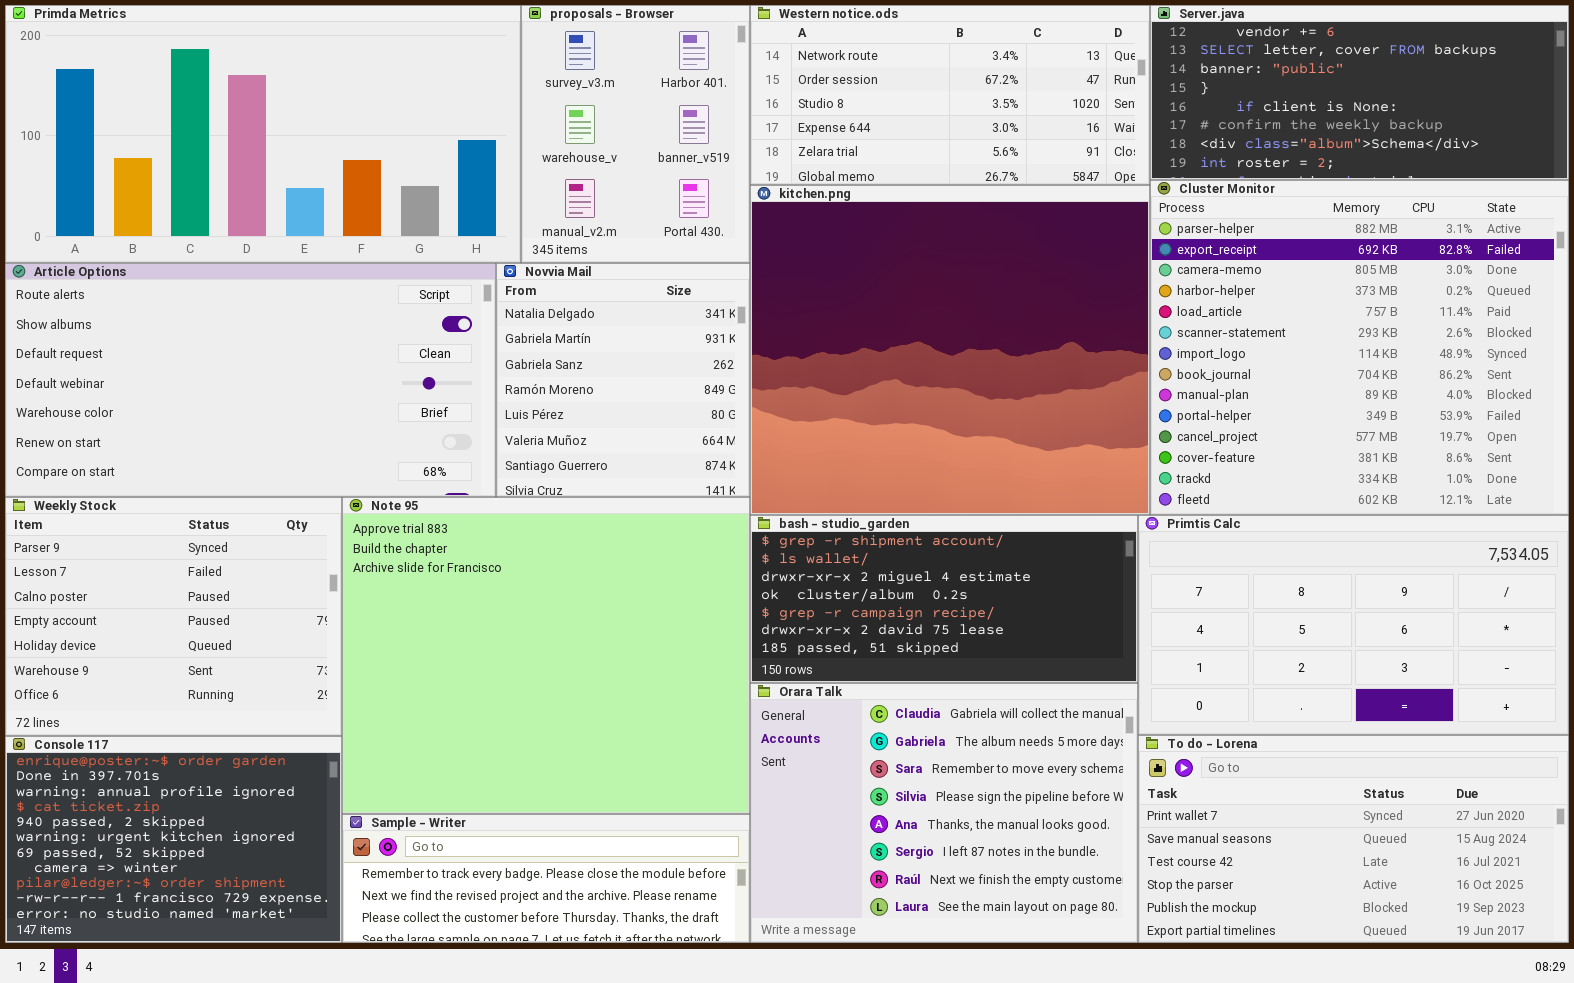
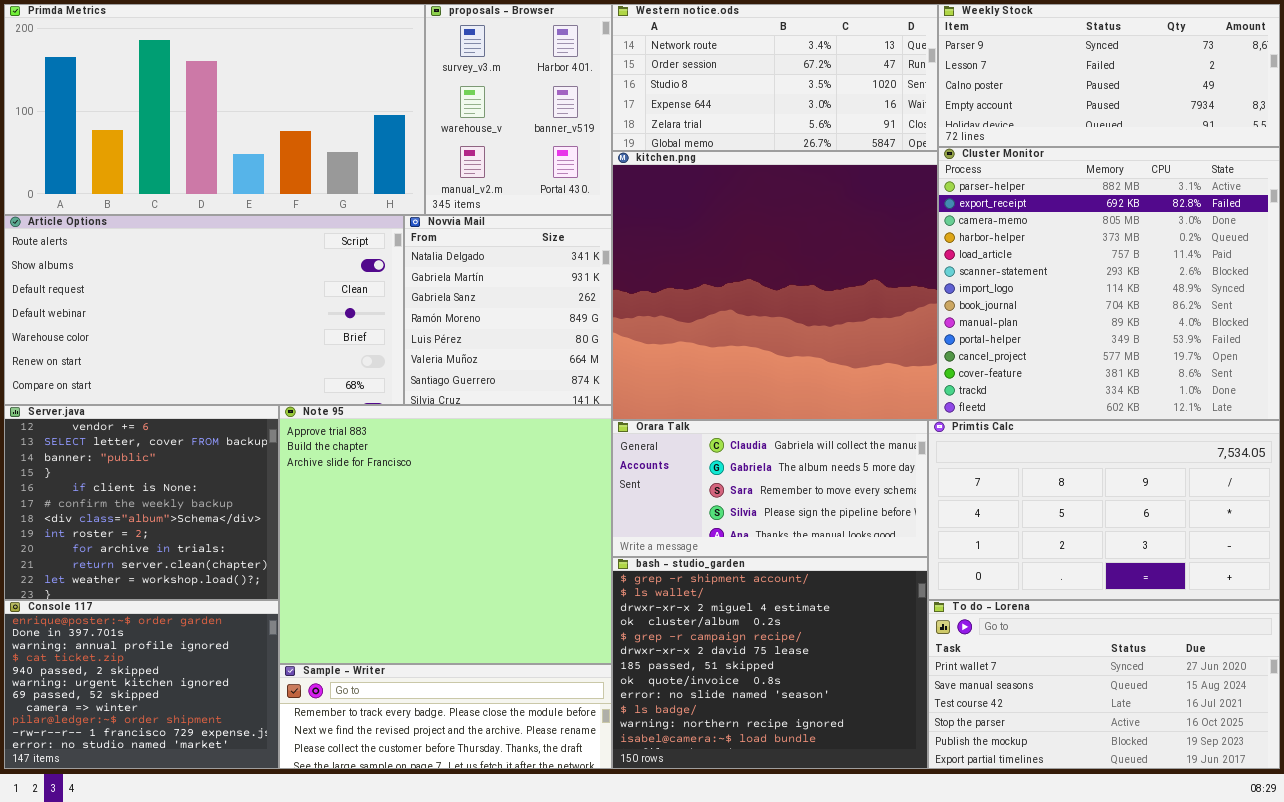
Server.java: [1150,5,1569,180] -> [4,405,279,600], moved, resized
Weekly Stock: [5,497,342,736] -> [938,4,1280,147], moved, resized
bash - studio_garden: [750,515,1138,683] -> [612,557,928,769], moved, resized
Orara Talk: [750,683,1138,943] -> [612,420,928,557], moved, resized

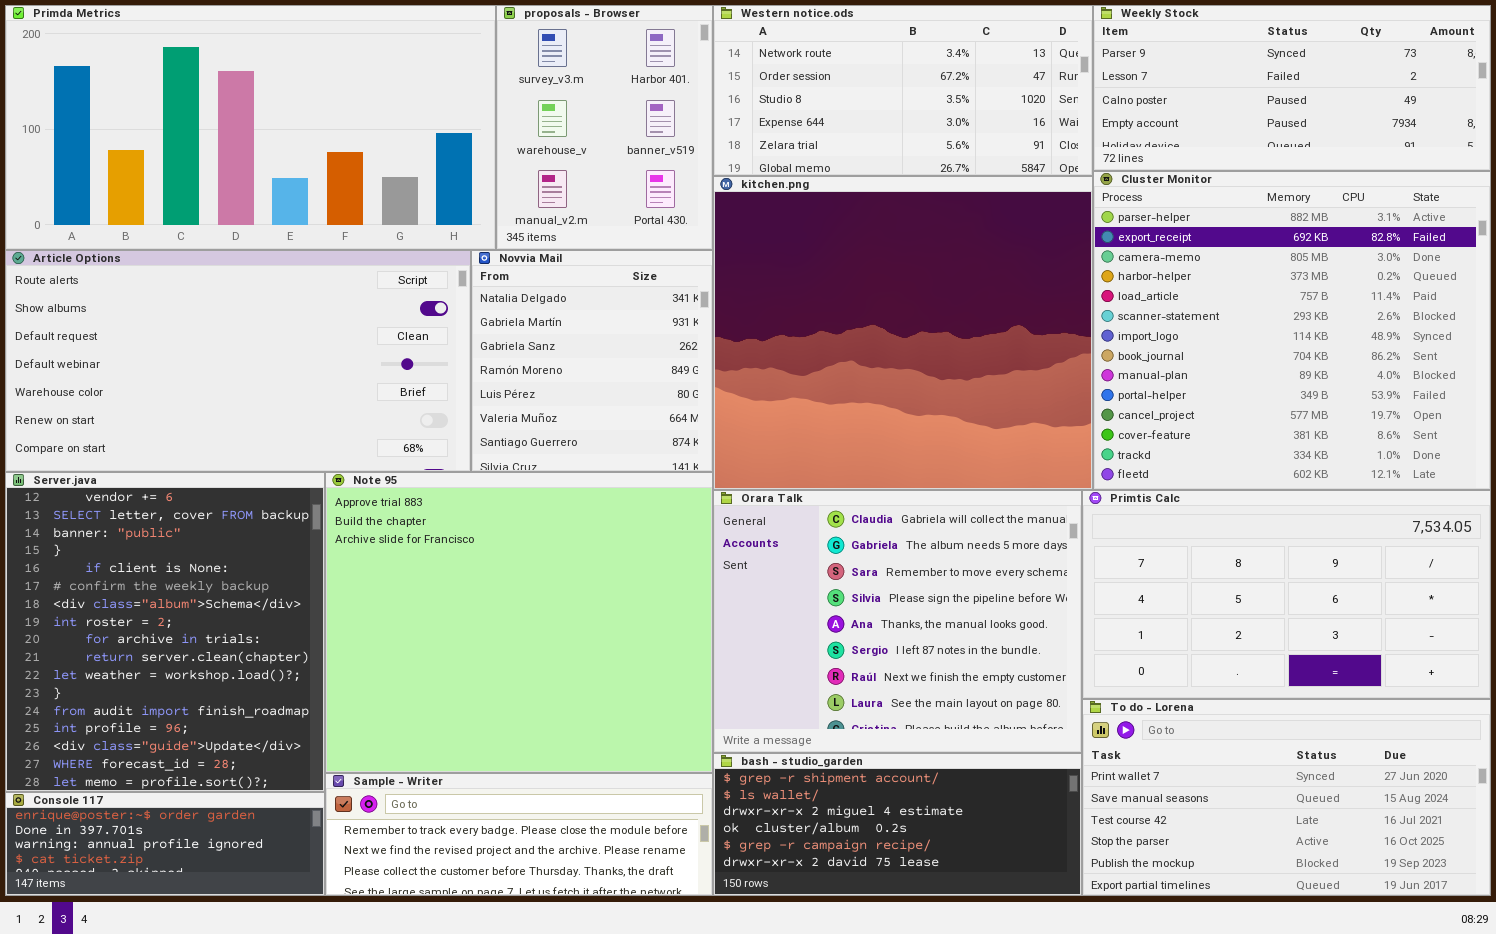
Server.java: [4,405,279,600] -> [5,472,325,792], resized
Orara Talk: [612,420,928,557] -> [713,490,1082,753], resized
bash - studio_garden: [612,557,928,769] -> [713,753,1082,896], resized
Console 117: [4,600,279,769] -> [5,792,325,896], resized

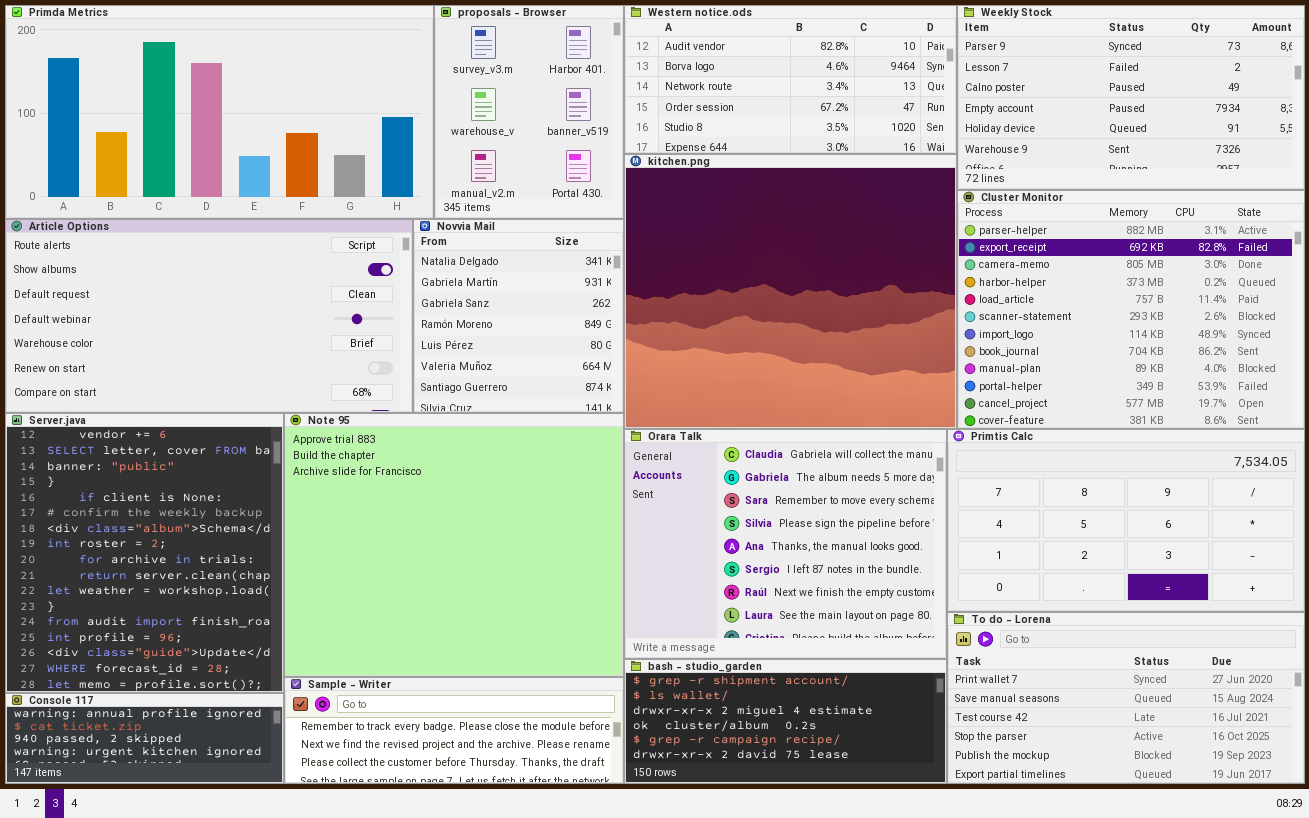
Western notice.ods: [713,5,1093,176] -> [624,5,957,154], scrolled up 2 rows
Weekly Stock: [1093,5,1491,171] -> [957,5,1305,190], resized
Cluster Monitor: [1093,171,1491,490] -> [957,190,1305,429], resized
Console 117: [5,792,325,896] -> [5,693,284,784], scrolled down 2 rows

